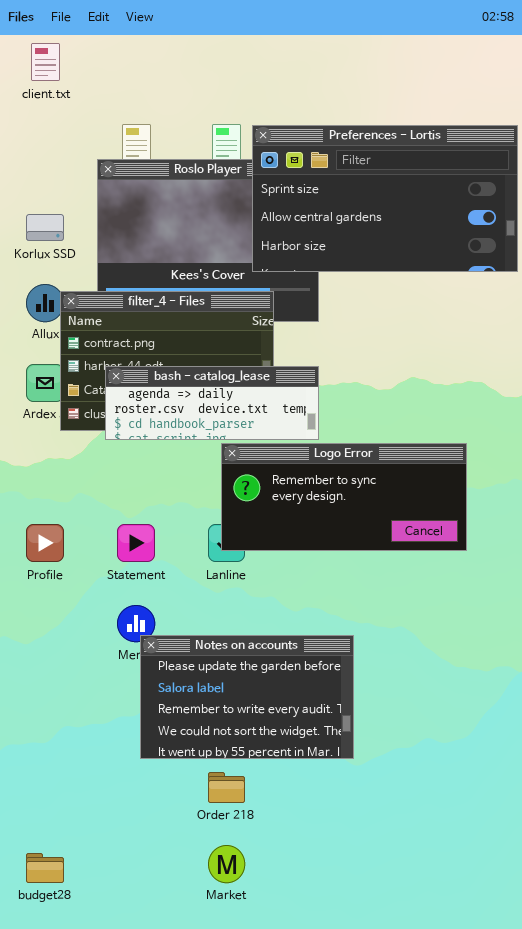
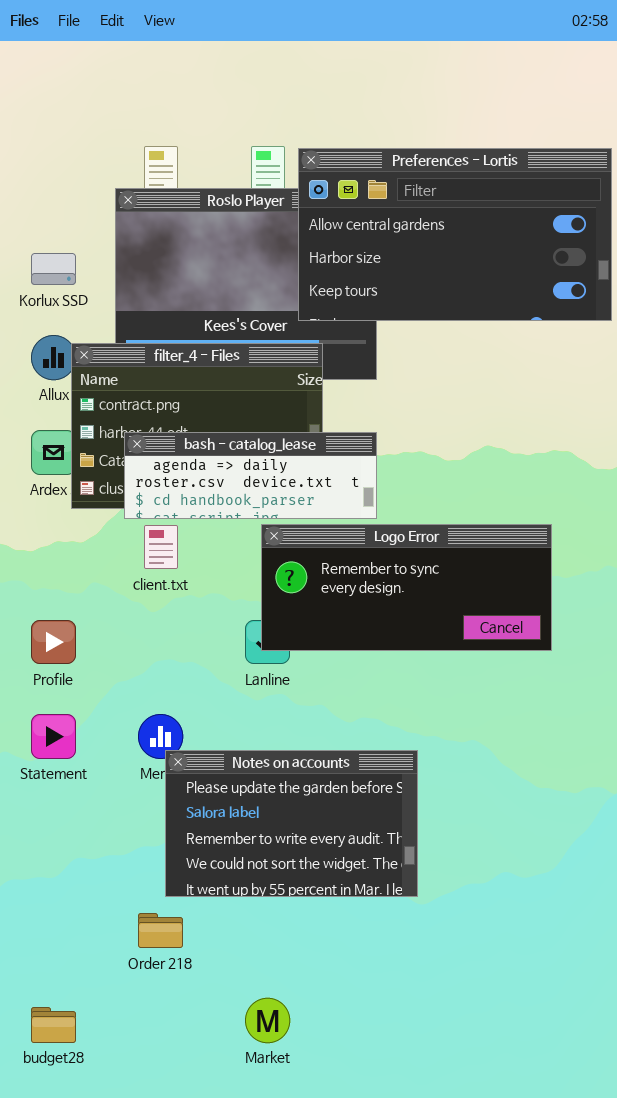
client.txt: [31,43,60,81] -> [144,525,178,569], moved
Preferences - Lortis: [252,125,518,272] -> [298,148,612,321], scrolled down 1 row
Statement: [117,524,155,562] -> [31,714,76,759], moved
Order 218: [208,772,245,803] -> [138,913,183,948], moved

